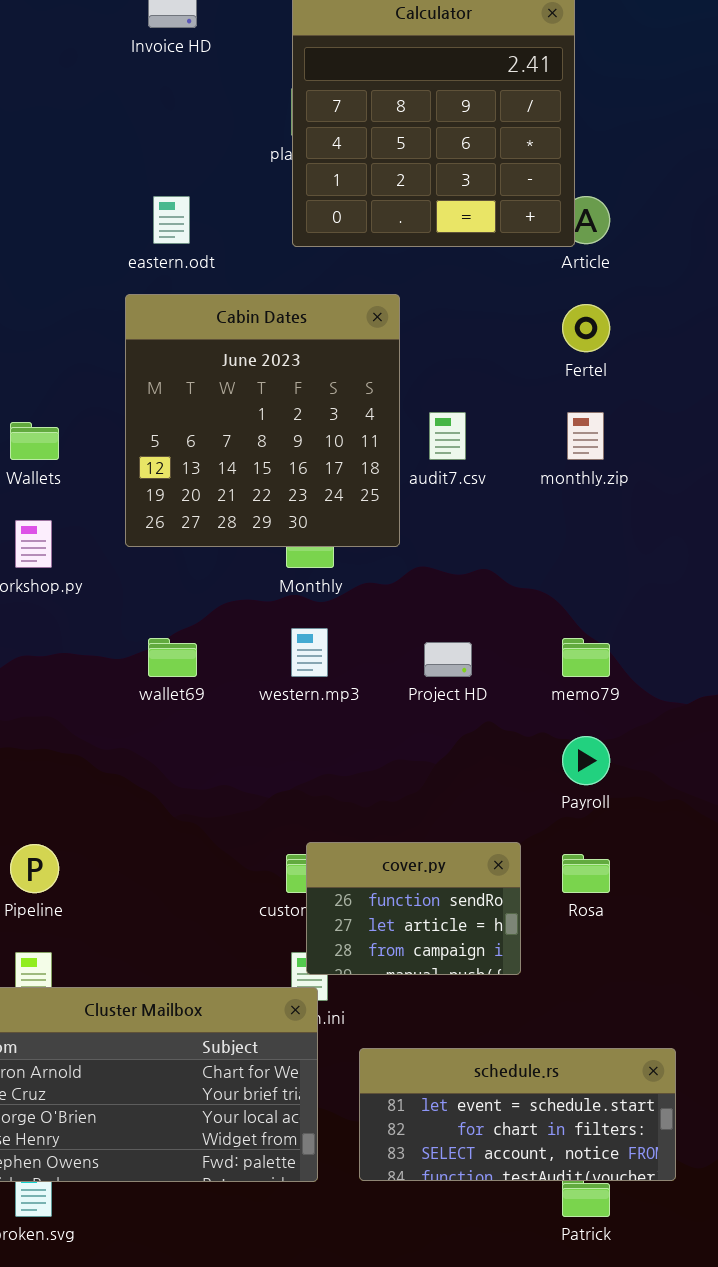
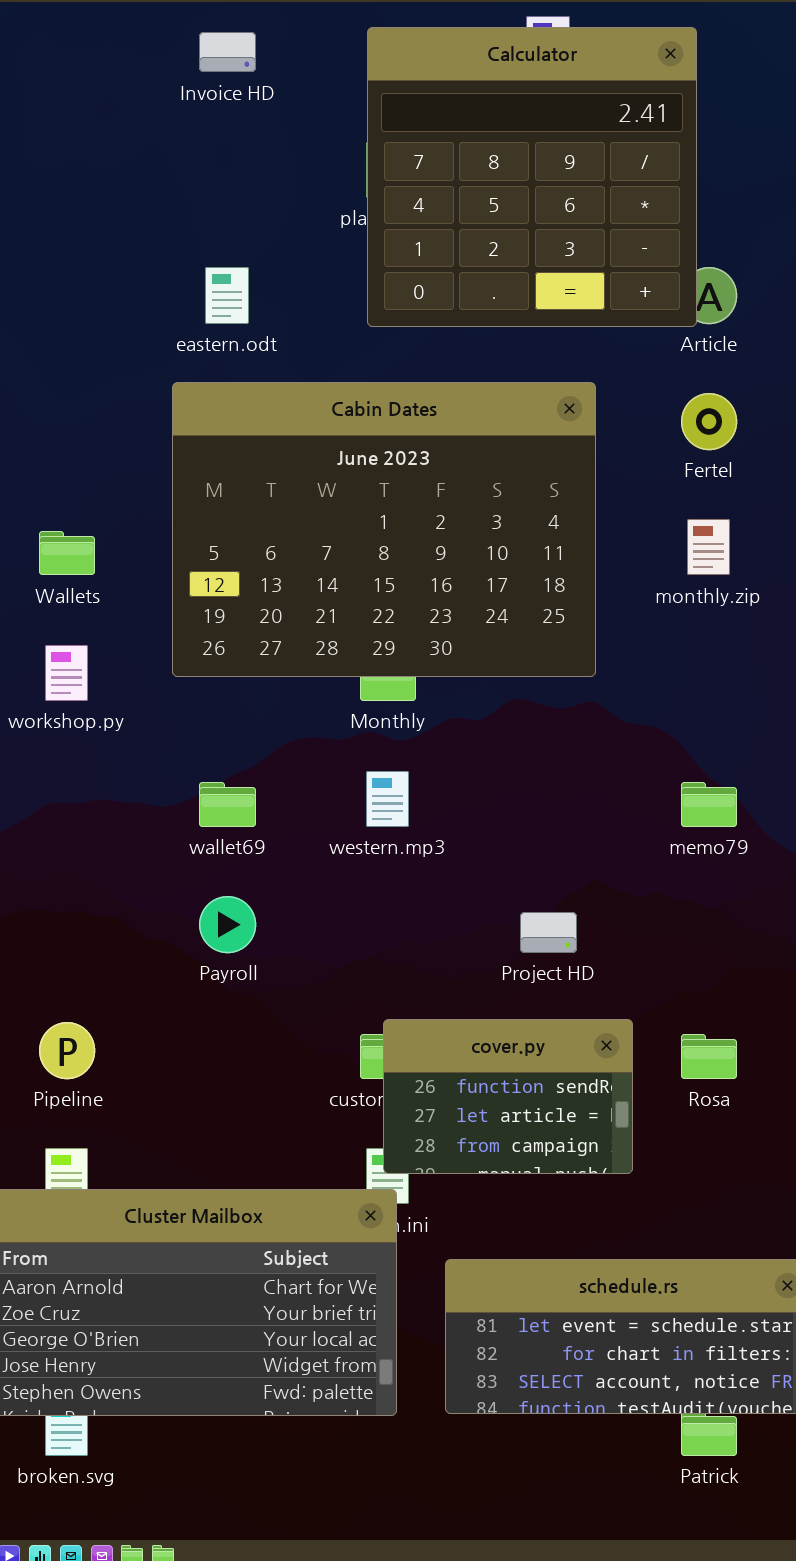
Cabin Dates: [125,294,400,547] -> [172,382,596,677], resized
Project HD: [424,642,472,677] -> [520,912,577,953], moved
Payroll: [562,736,610,785] -> [199,896,256,953], moved

